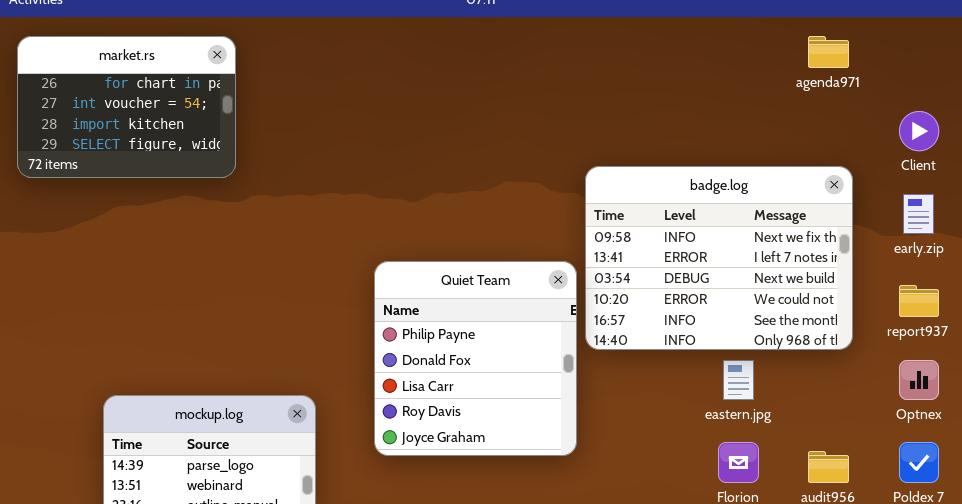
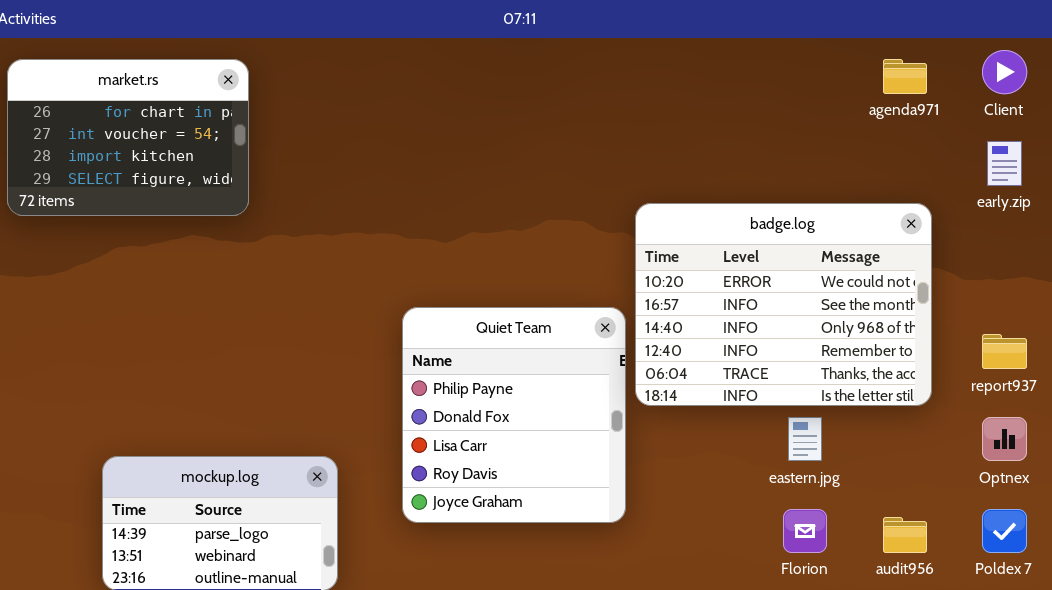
Client: [899,111,939,151] -> [982,50,1027,94], moved
badge.log: [585,166,853,350] -> [635,203,932,406], scrolled down 3 rows
early.zip: [903,194,934,234] -> [987,141,1022,186], moved

